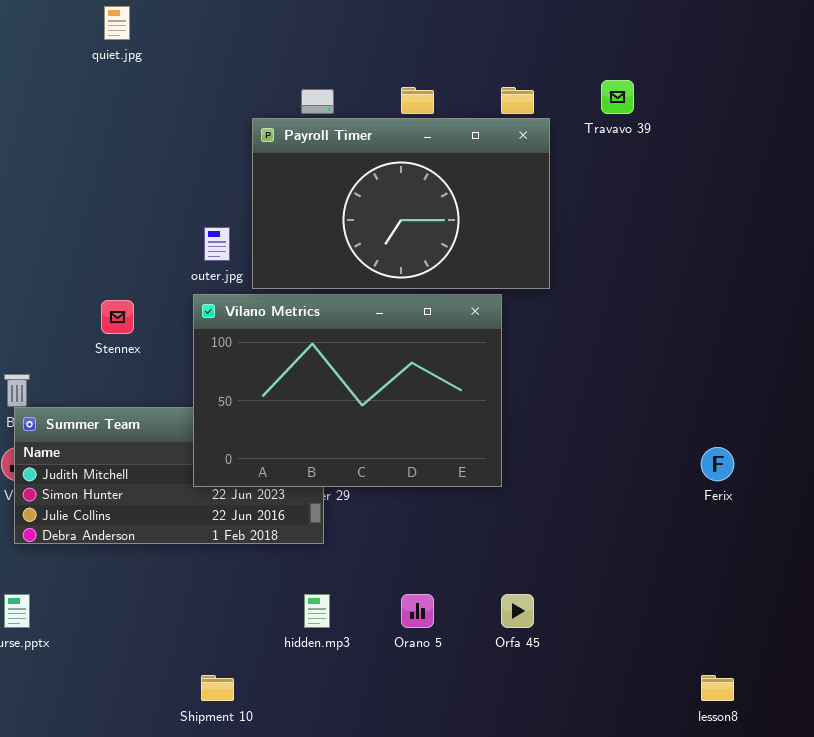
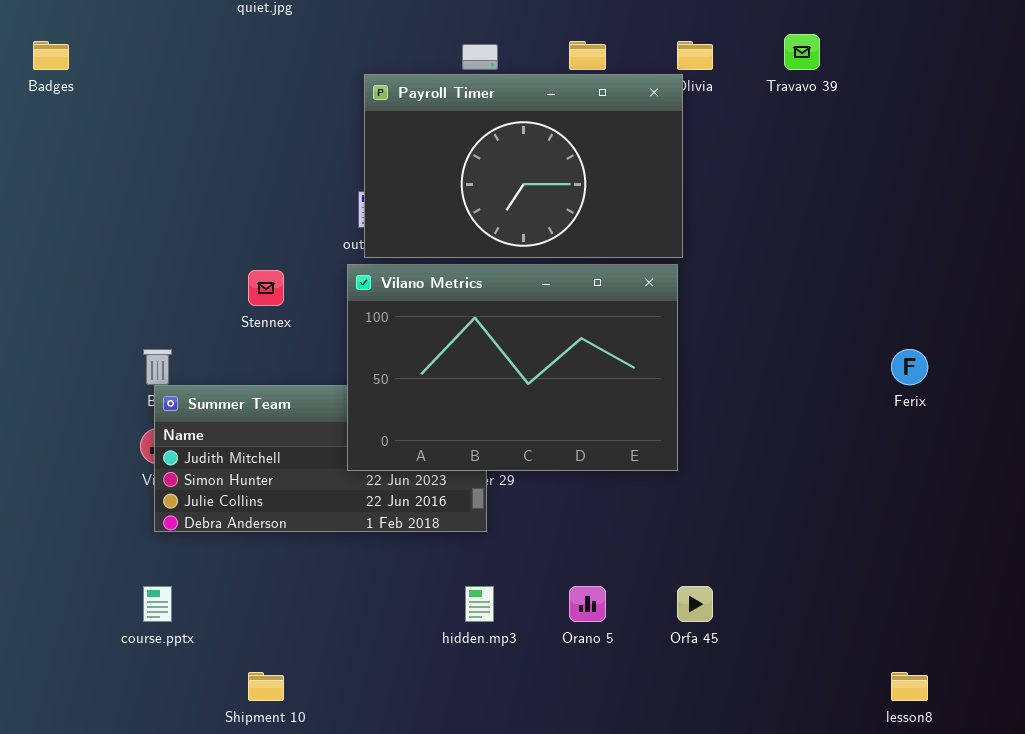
Payroll Timer: [252,118,550,289] -> [364,74,683,258], moved
Ferix: [701,447,734,481] -> [891,349,928,385], moved
Shipment 10: [201,675,234,701] -> [248,672,284,701], moved

